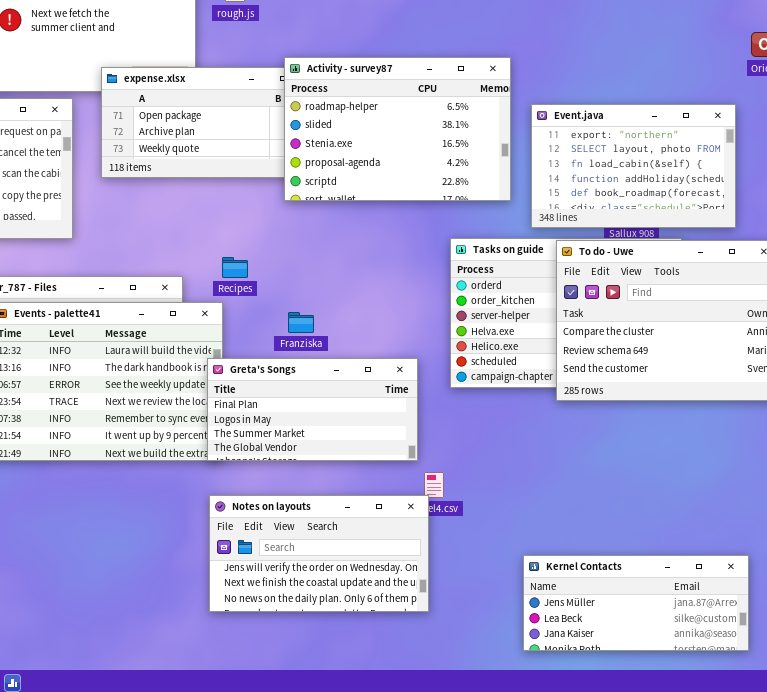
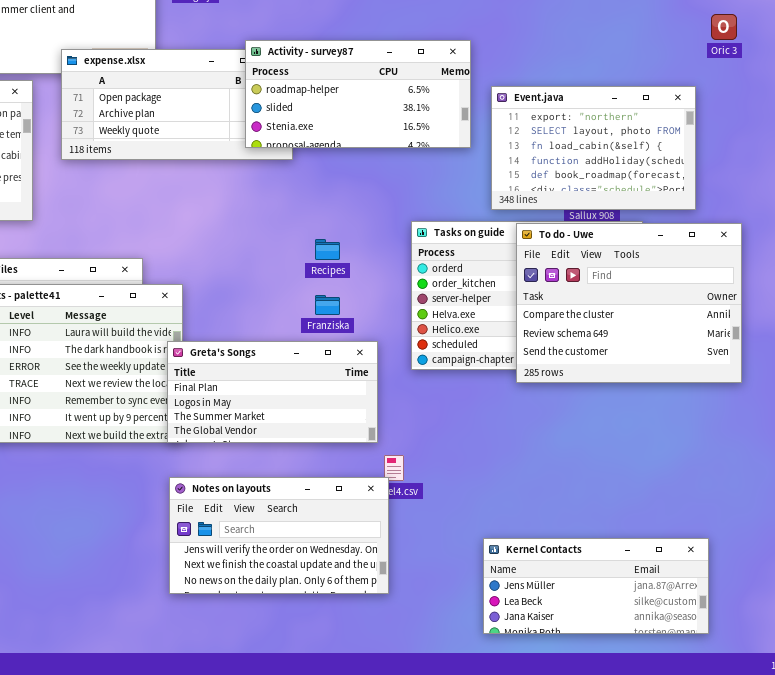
Activity - survey87: [284,57,511,201] -> [245,40,471,148], resized
Recipes: [222,257,248,278] -> [315,239,340,260], moved
Franziska: [288,312,314,333] -> [315,295,340,315], moved

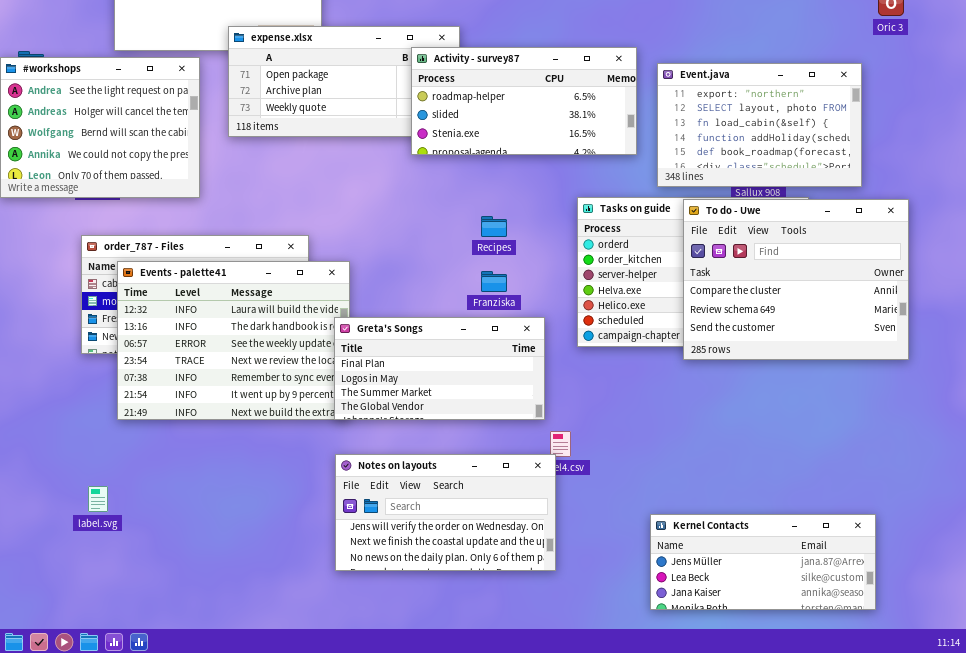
Activity - survey87: [245,40,471,148] -> [411,47,637,155], moved

